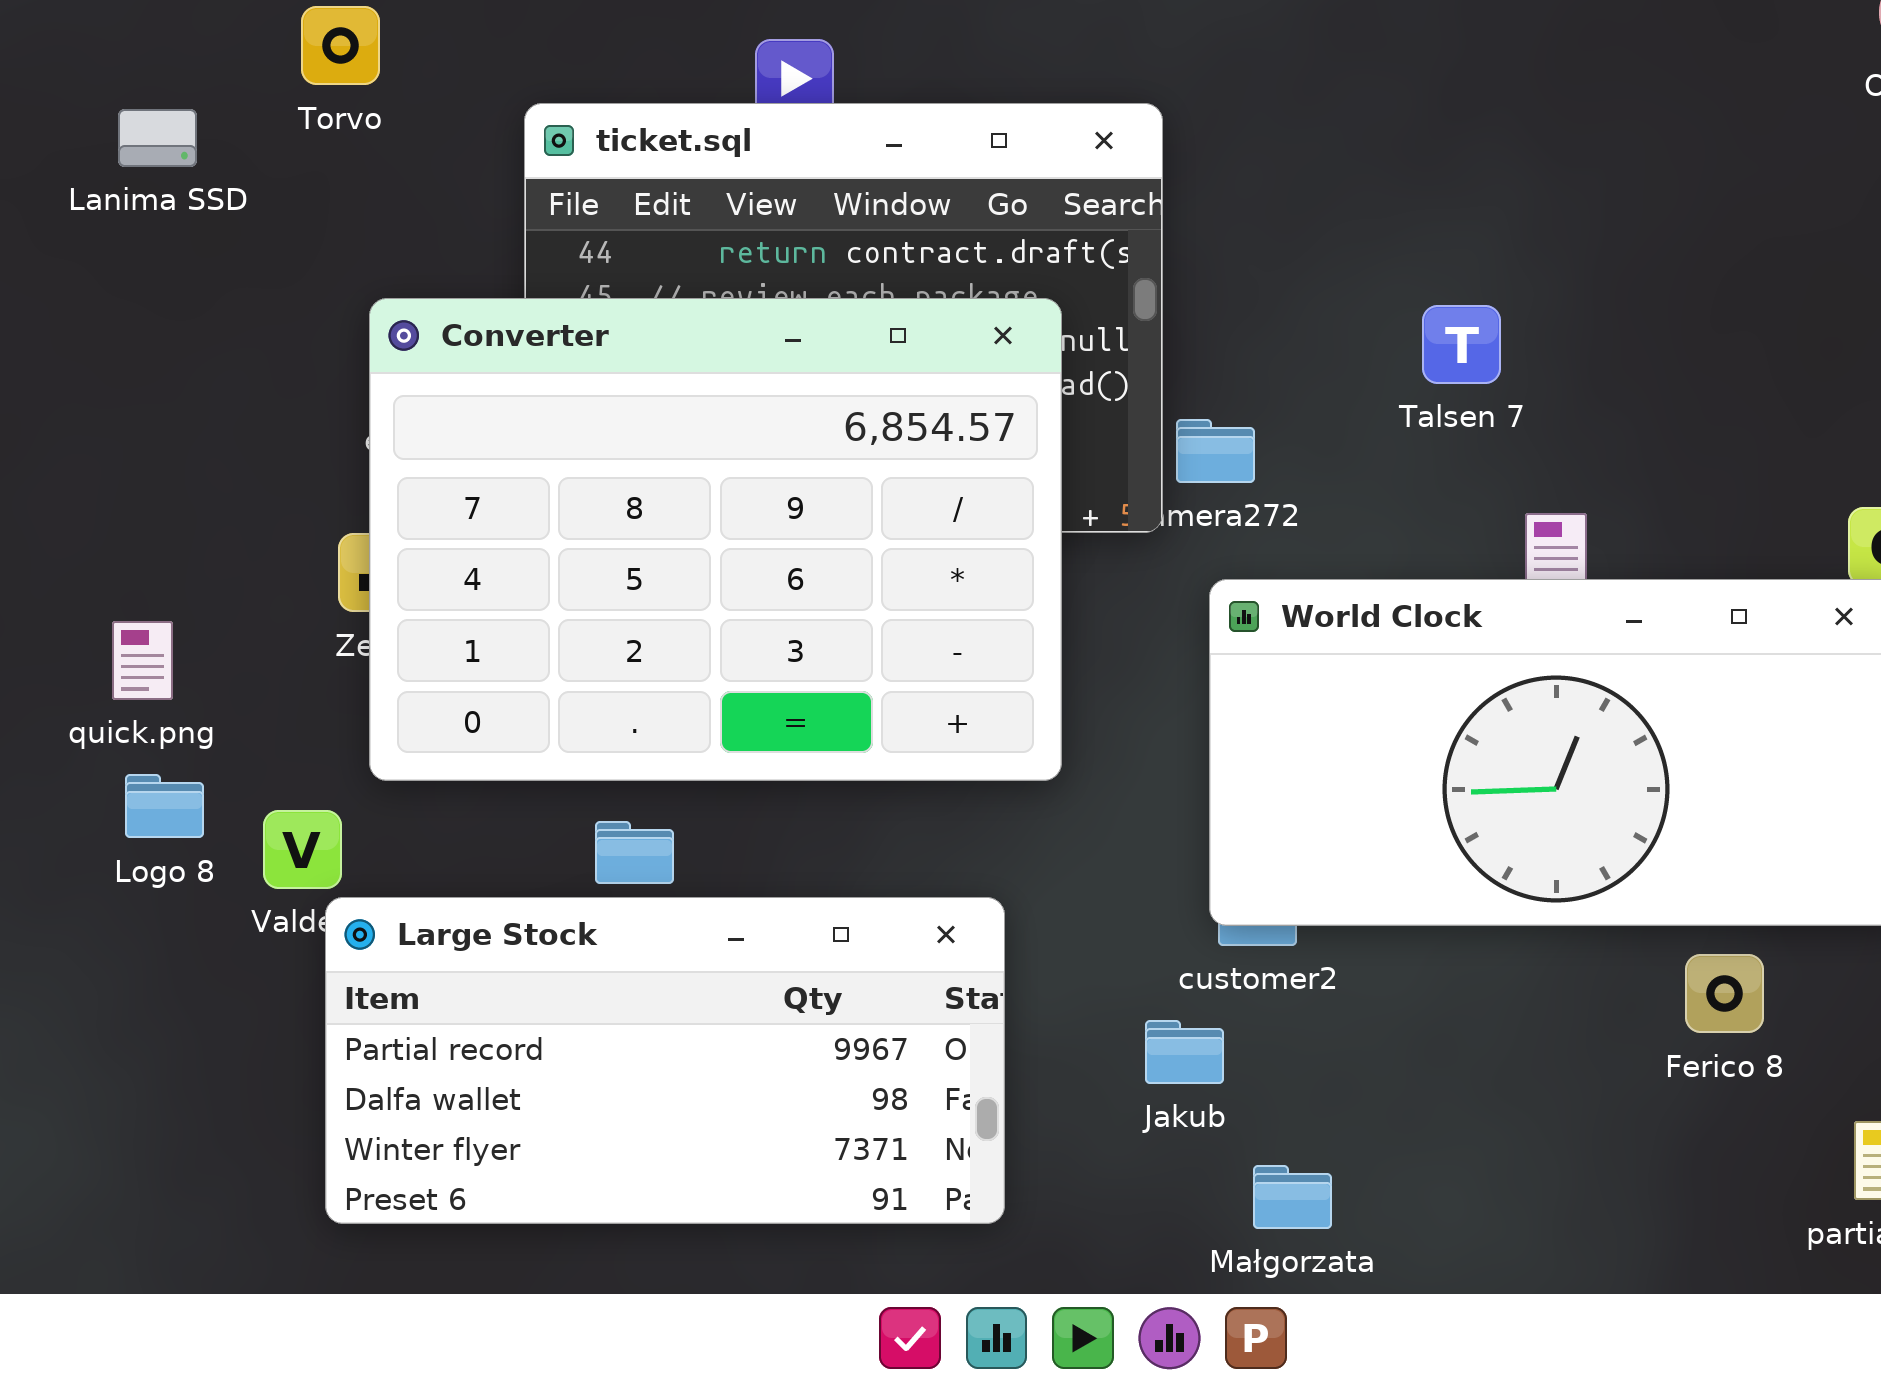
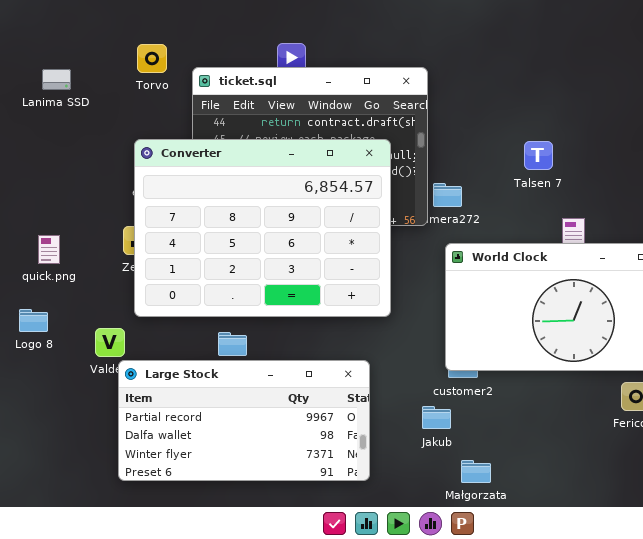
Torvo: [301,6,380,85] -> [137,44,167,73], moved
quick.png: [112,621,173,700] -> [38,235,60,264], moved
Logo 8: [125,774,204,838] -> [19,309,48,332], moved

